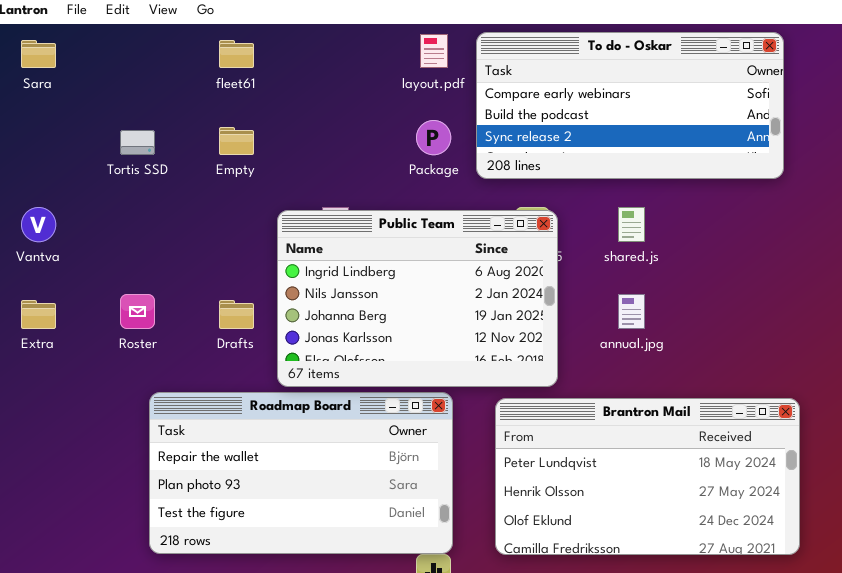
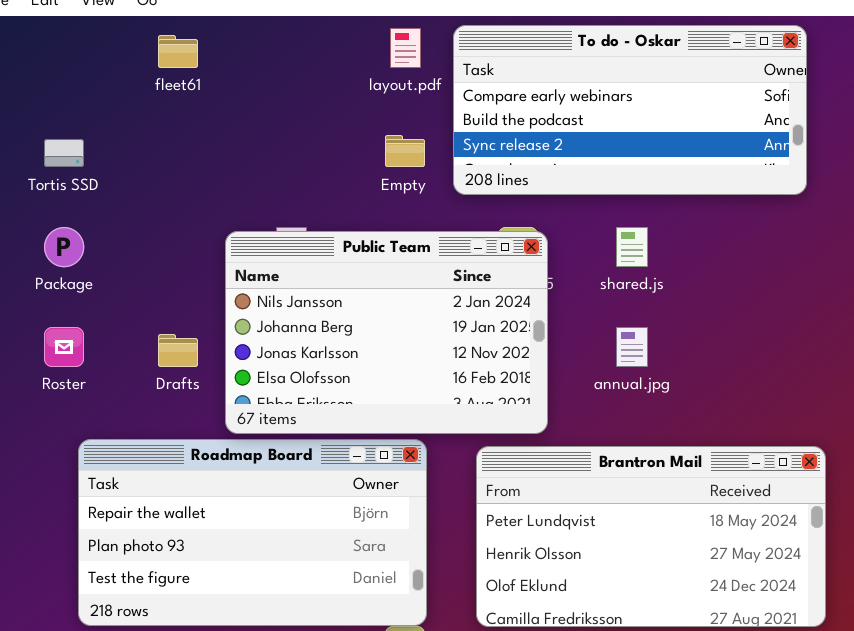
Package: [416,120,451,155] -> [44,227,84,267], moved
Empty: [219,127,254,155] -> [385,135,425,167], moved
Public Team: [277,210,558,387] -> [225,231,548,434], scrolled down 1 row

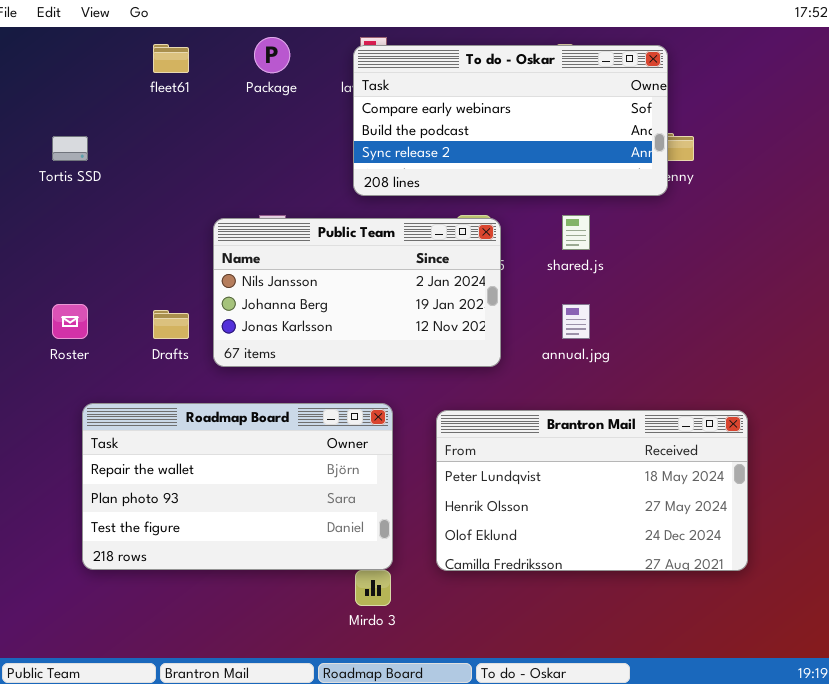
To do - Oskar: [453,25,807,195] -> [353,45,668,196], moved
Package: [44,227,84,267] -> [254,37,290,73], moved
Public Team: [225,231,548,434] -> [213,218,501,367], resized

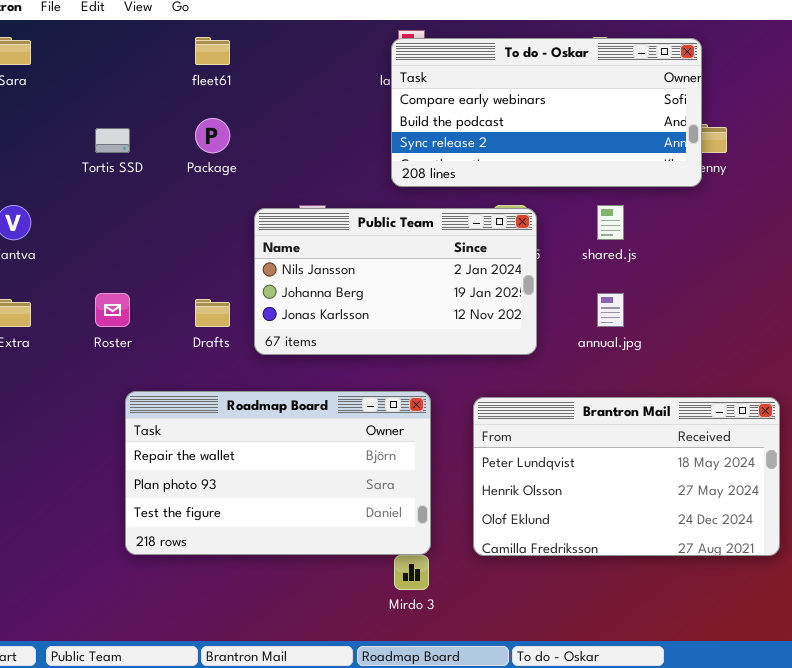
Package: [254,37,290,73] -> [195,118,230,153], moved

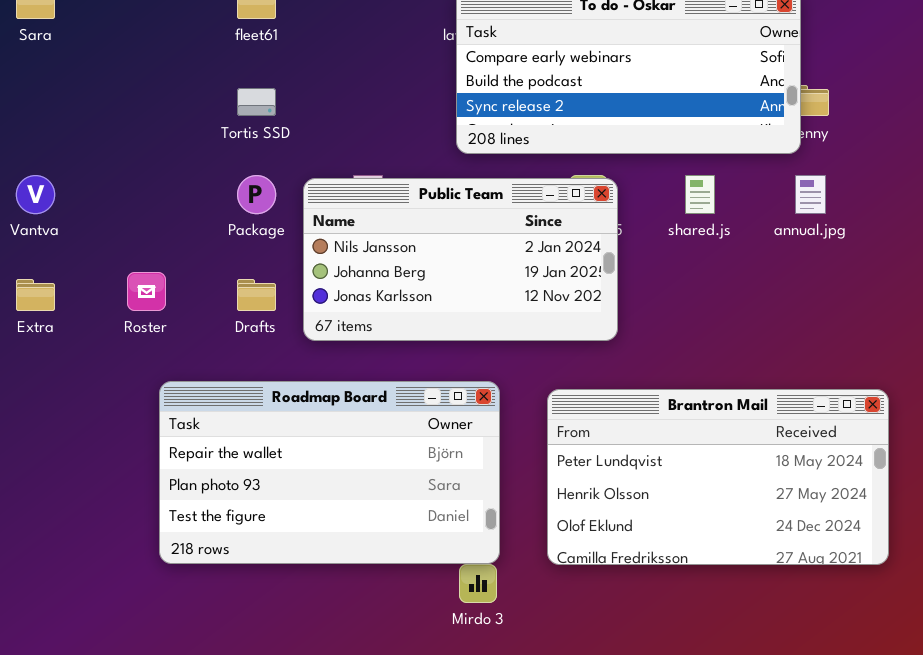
Package: [195,118,230,153] -> [237,175,276,214], moved
Tortis SSD: [95,128,130,153] -> [237,88,276,116], moved
annual.jpg: [597,293,624,327] -> [795,175,826,214], moved

